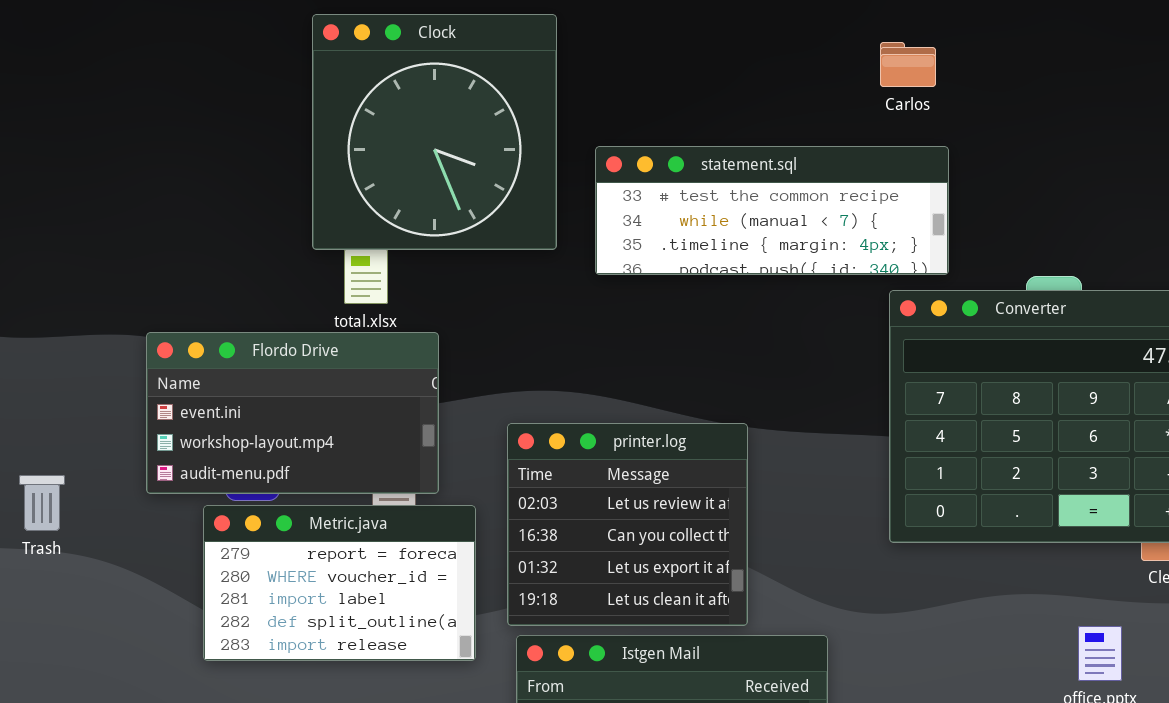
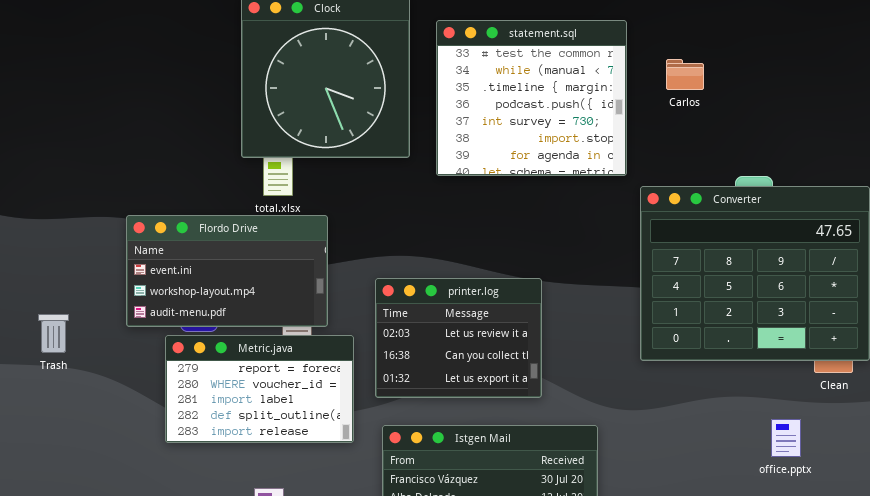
Carlos: [880,42,936,87] -> [666,59,704,90], moved
statement.sql: [595,146,949,275] -> [436,20,627,176], resized
printer.log: [507,423,748,626] -> [375,278,542,398], resized

